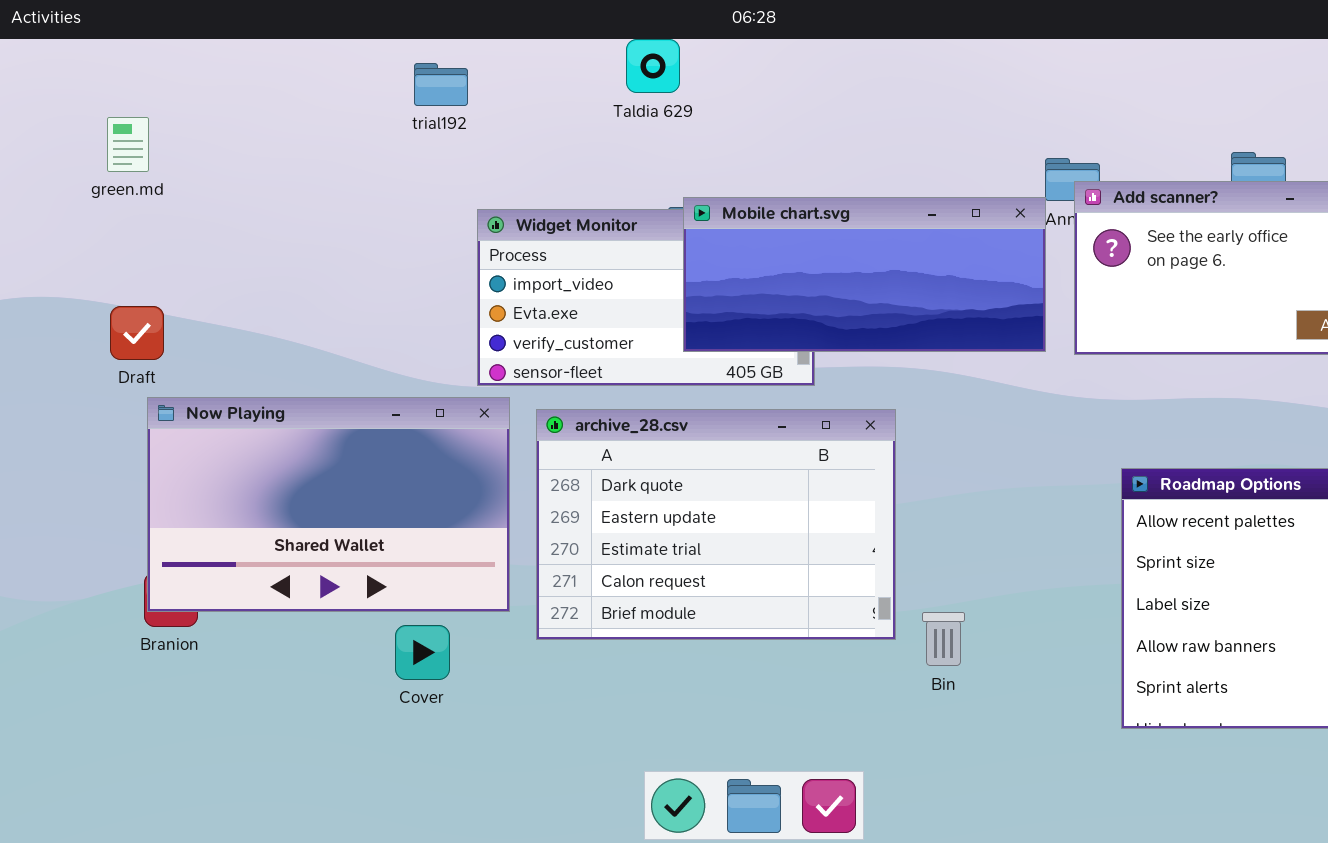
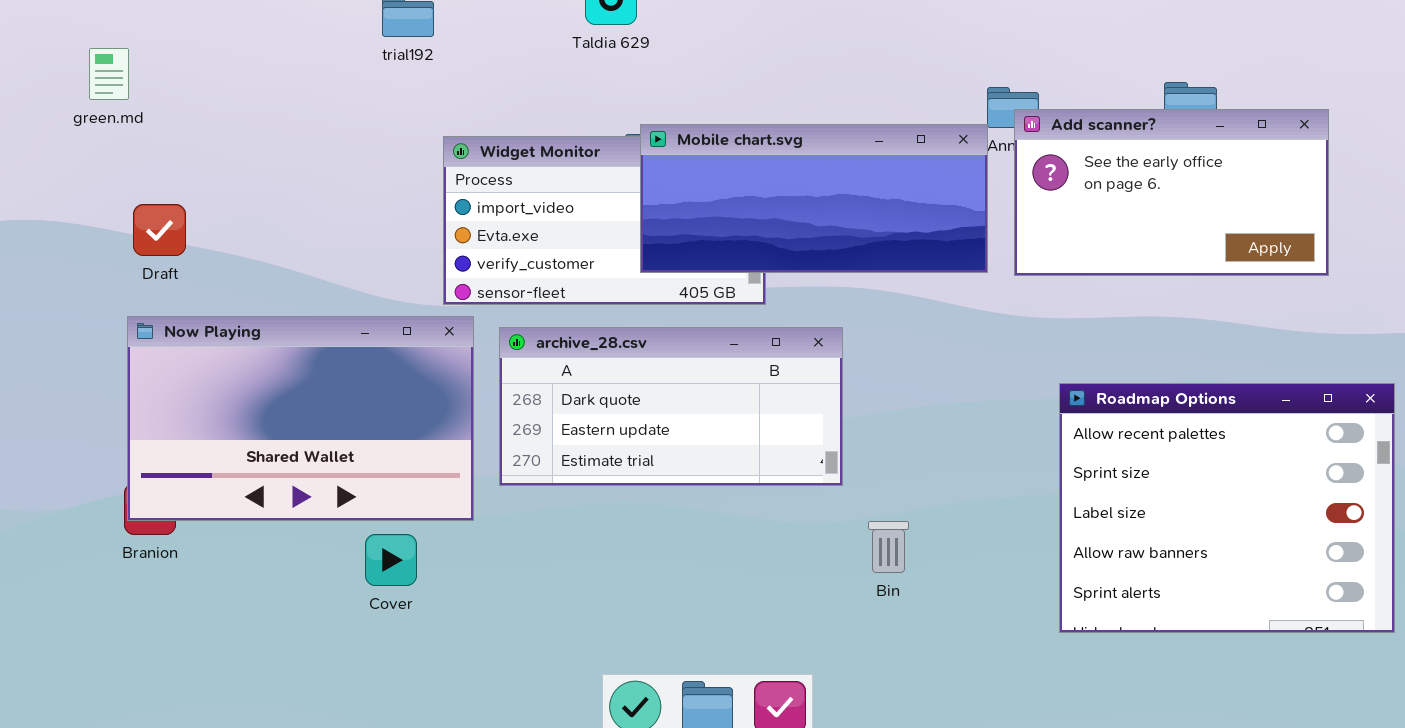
Draft: [110,306,164,360] -> [133,204,186,256], moved
archive_28.csv: [536,409,896,640] -> [499,327,843,486], resized

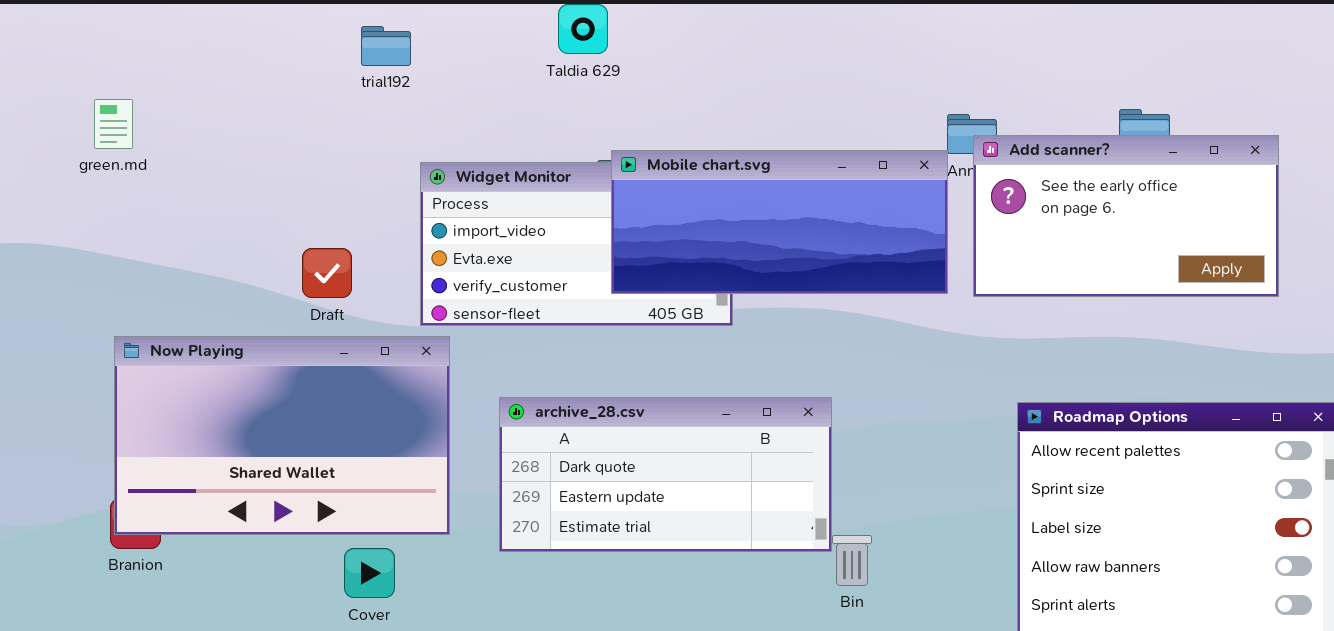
green.md: [89,48,129,100] -> [94,99,133,149], moved
Draft: [133,204,186,256] -> [302,248,352,298], moved
archive_28.csv: [499,327,843,486] -> [499,397,832,552], moved

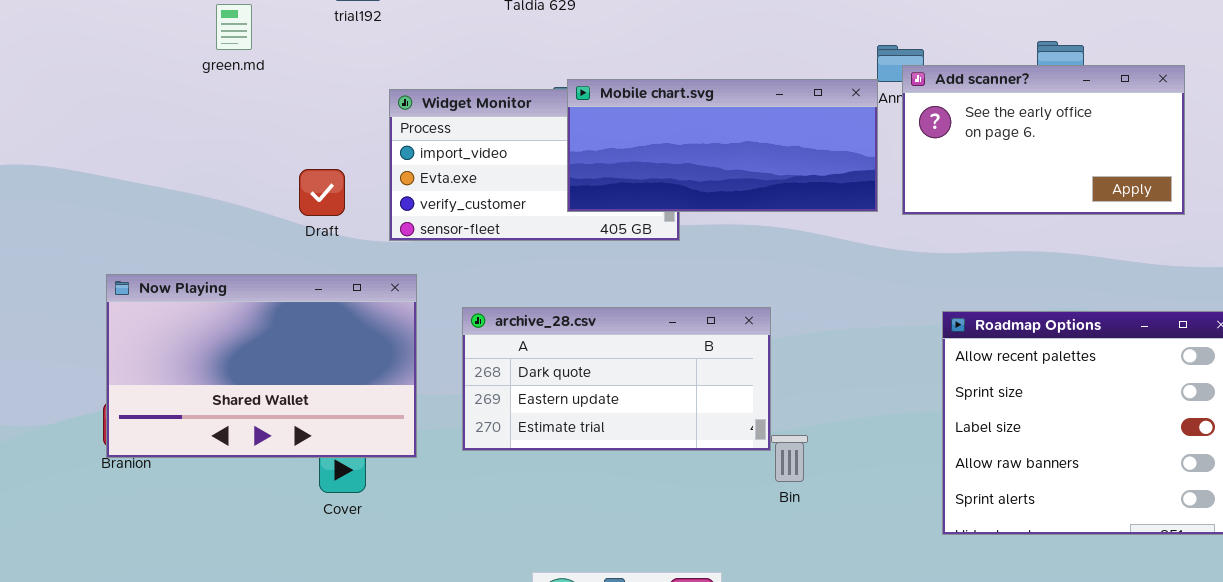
green.md: [94,99,133,149] -> [216,4,252,50], moved
Draft: [302,248,352,298] -> [299,169,345,216], moved
Now Playing: [114,336,450,535] -> [106,274,417,458], moved

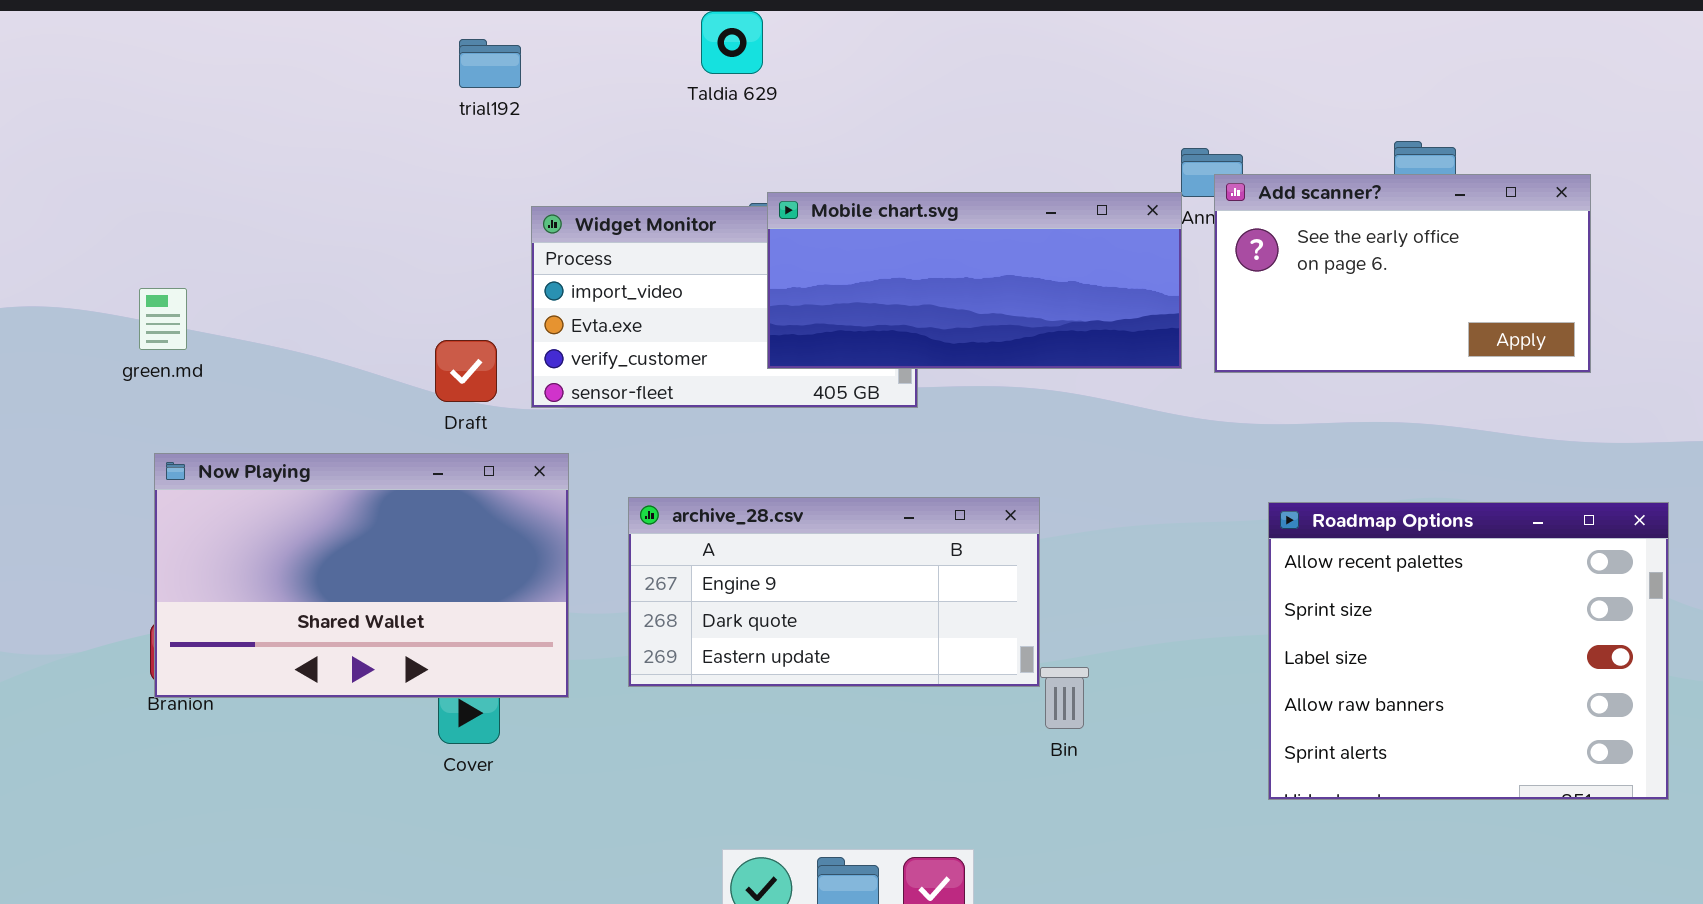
green.md: [216,4,252,50] -> [139,288,187,350], moved
Draft: [299,169,345,216] -> [435,340,497,402], moved
archive_28.csv: [462,307,771,451] -> [628,497,1040,687], scrolled up 1 row

